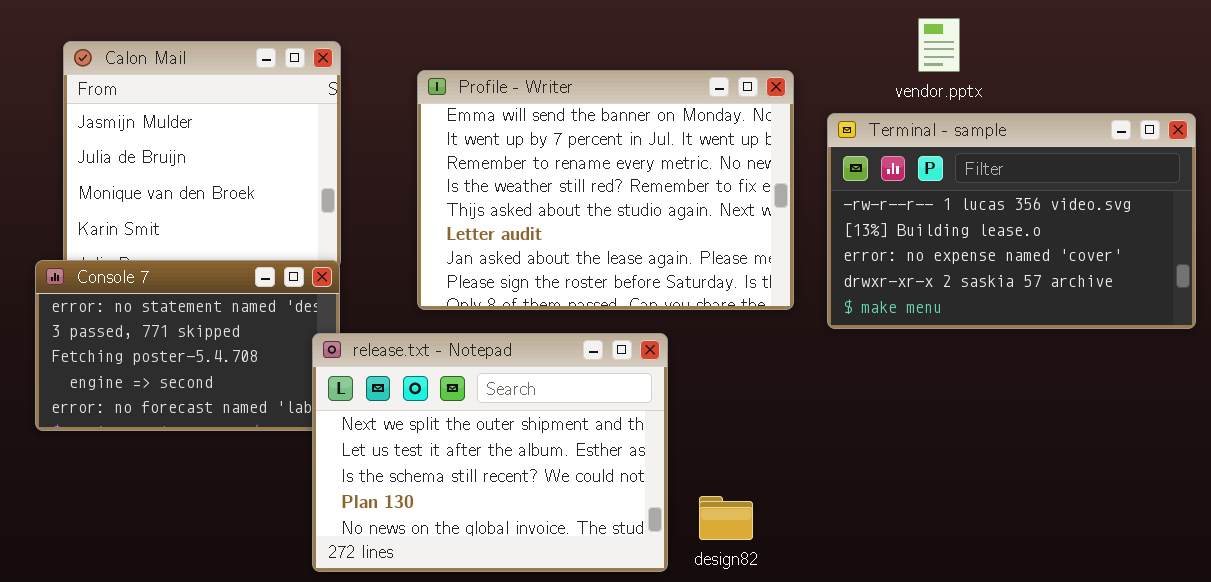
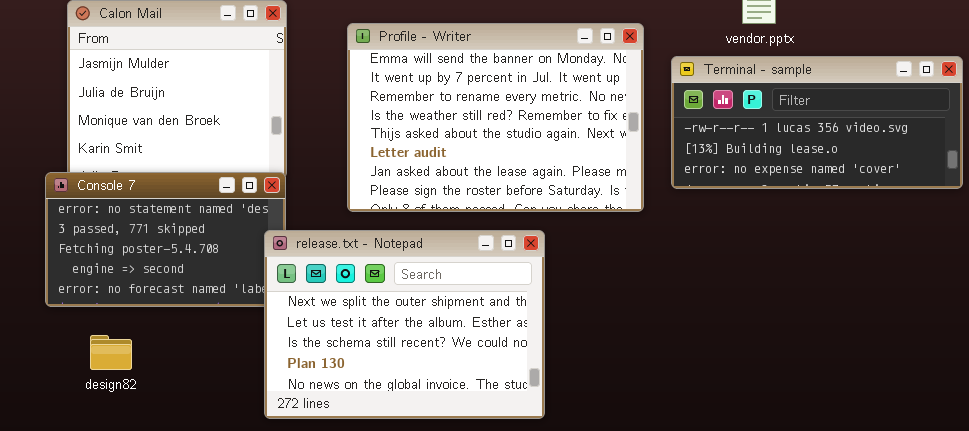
Terminal - sample: [827,113,1196,329] -> [671,56,963,189], resized
design82: [699,496,753,540] -> [90,335,132,370], moved

